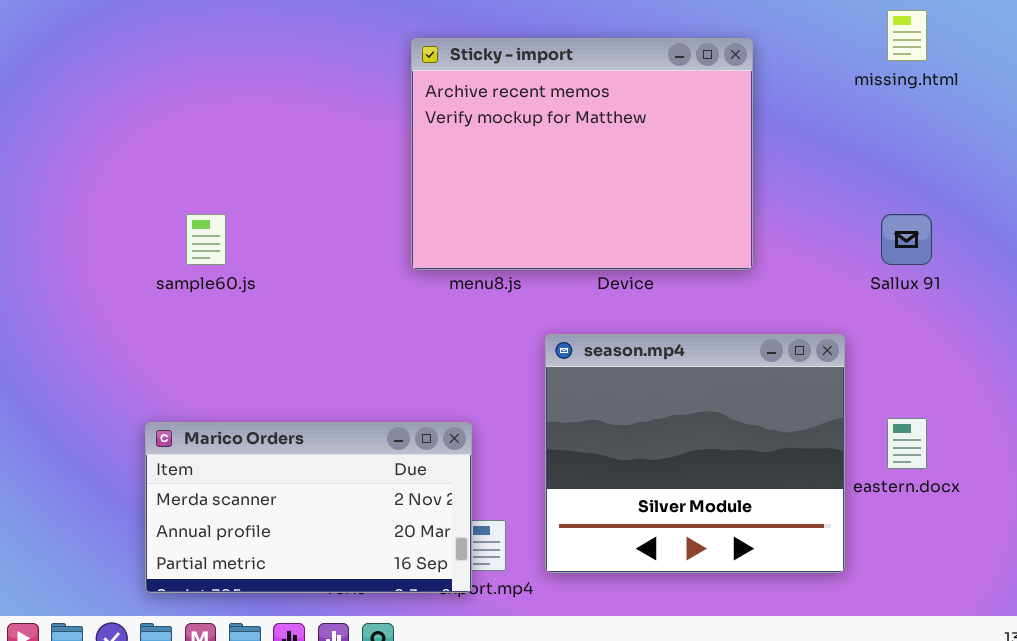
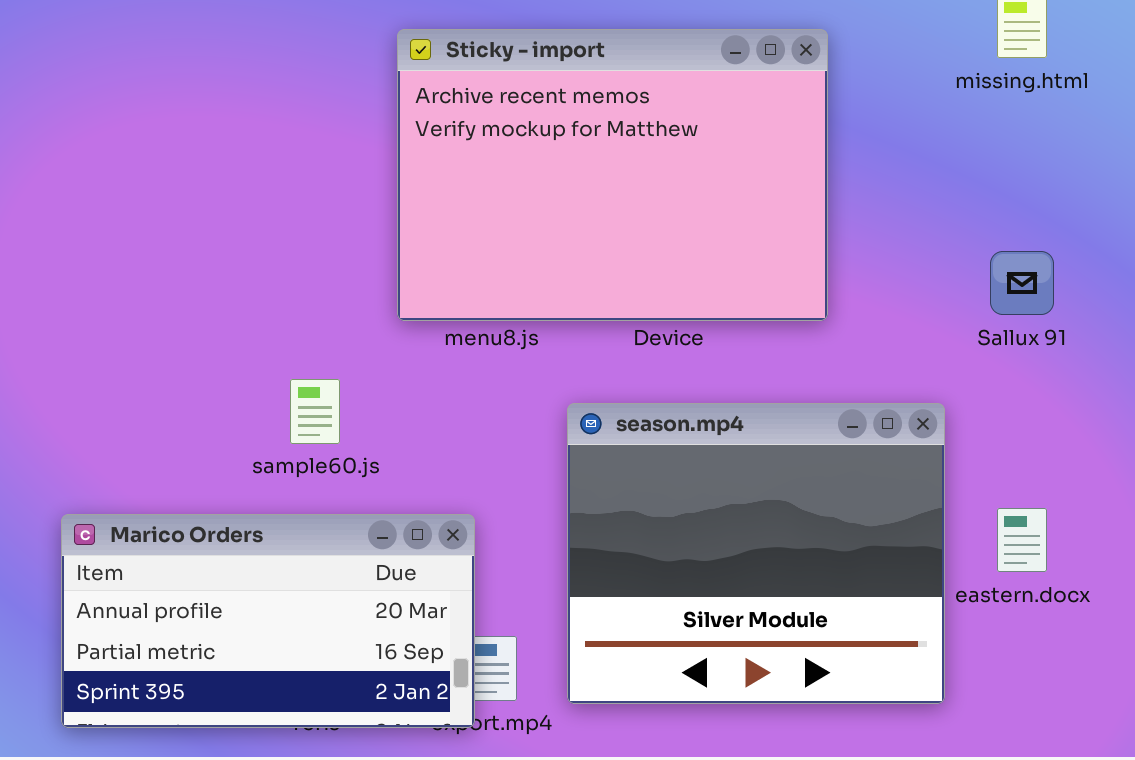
sample60.js: [186,214,226,265] -> [290,379,340,444], moved
Marico Orders: [145,422,472,593] -> [61,514,475,728], scrolled down 1 row

